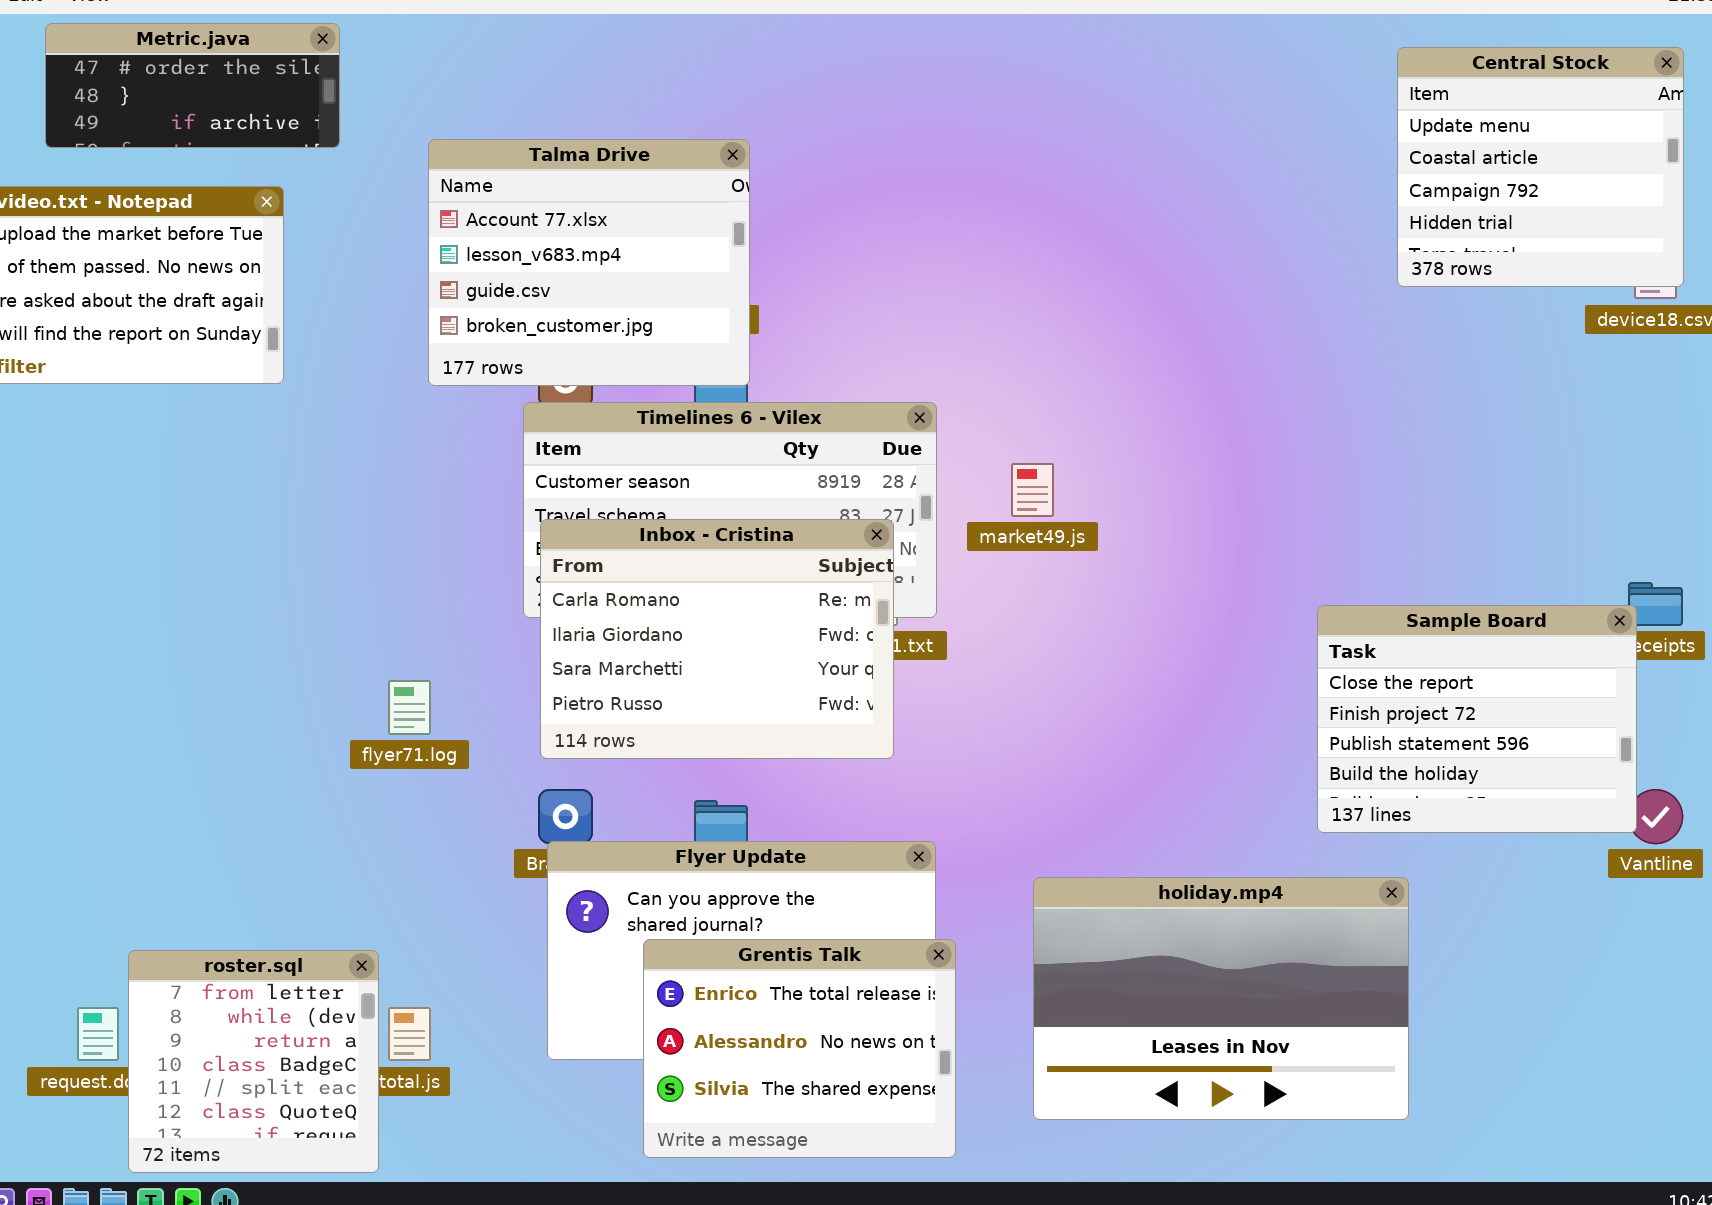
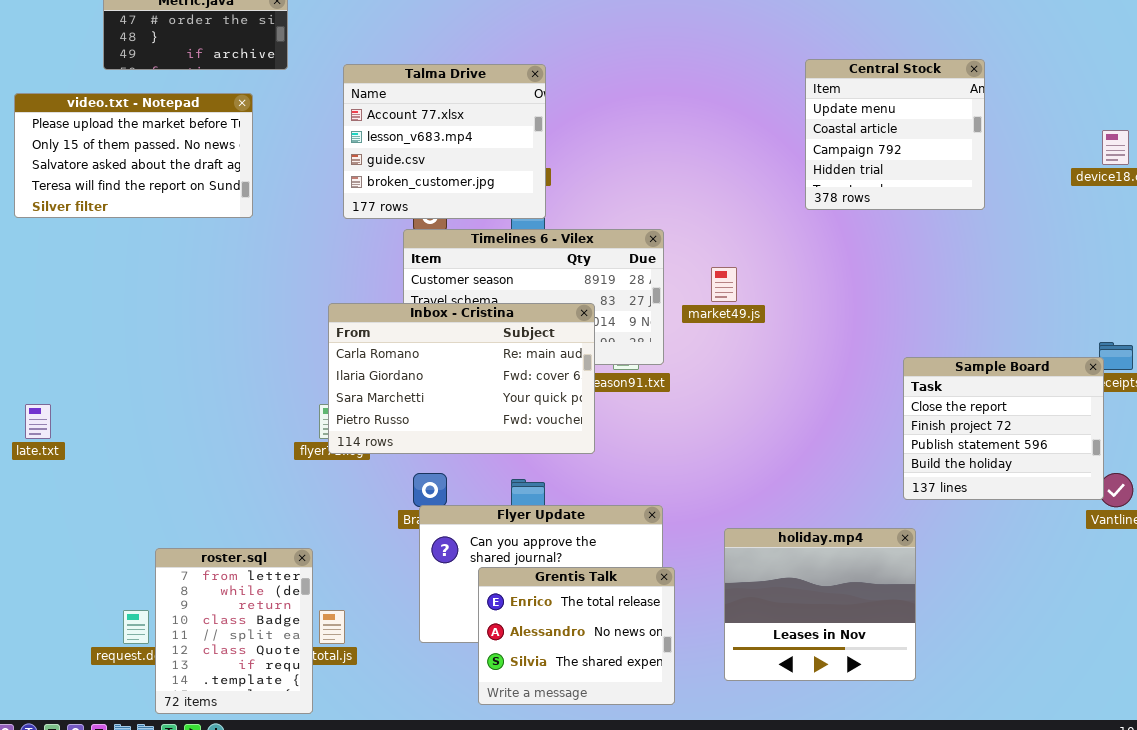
Central Stock: [1397,47,1684,287] -> [805,59,985,210], moved
Inbox - Cristina: [540,519,894,759] -> [328,303,595,454], moved, resized
holiday.mp4: [1033,877,1409,1120] -> [724,528,916,681], resized
roster.sql: [128,950,379,1173] -> [155,548,313,714], resized

